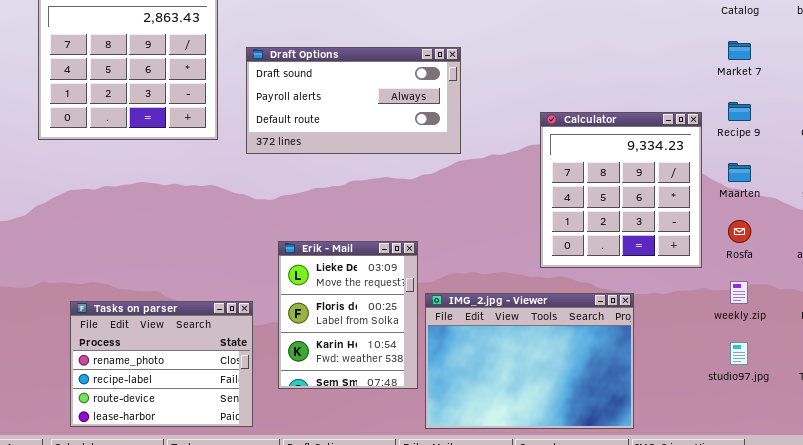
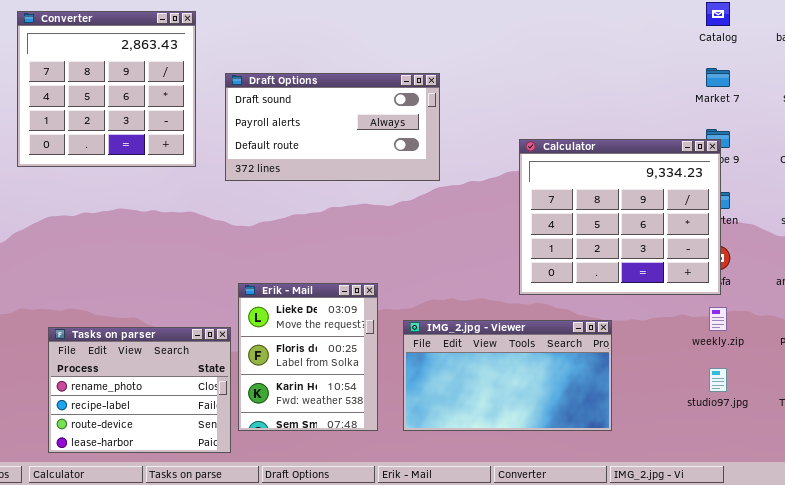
Calculator: [540,112,702,268] -> [519,139,721,295], resized
Erik - Mail: [278,241,418,389] -> [238,283,378,431], moved
IMG_2.jpg - Viewer: [425,293,634,429] -> [403,320,612,431], resized

